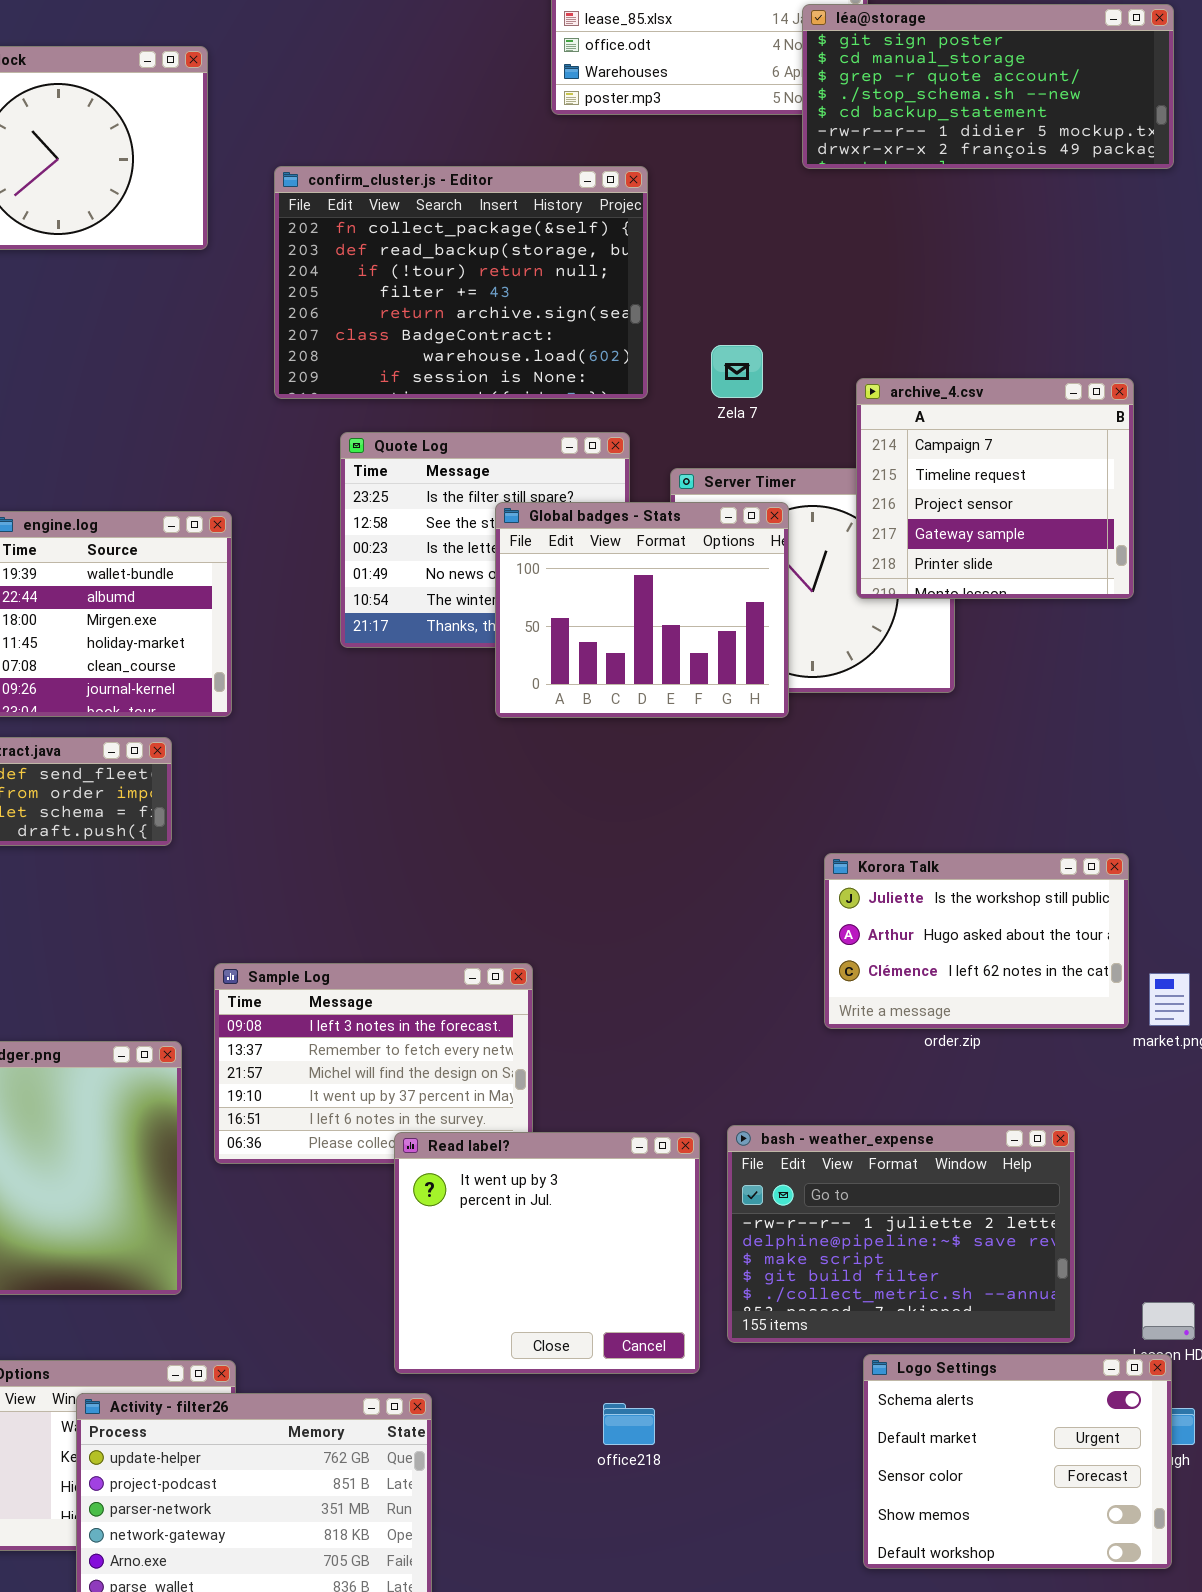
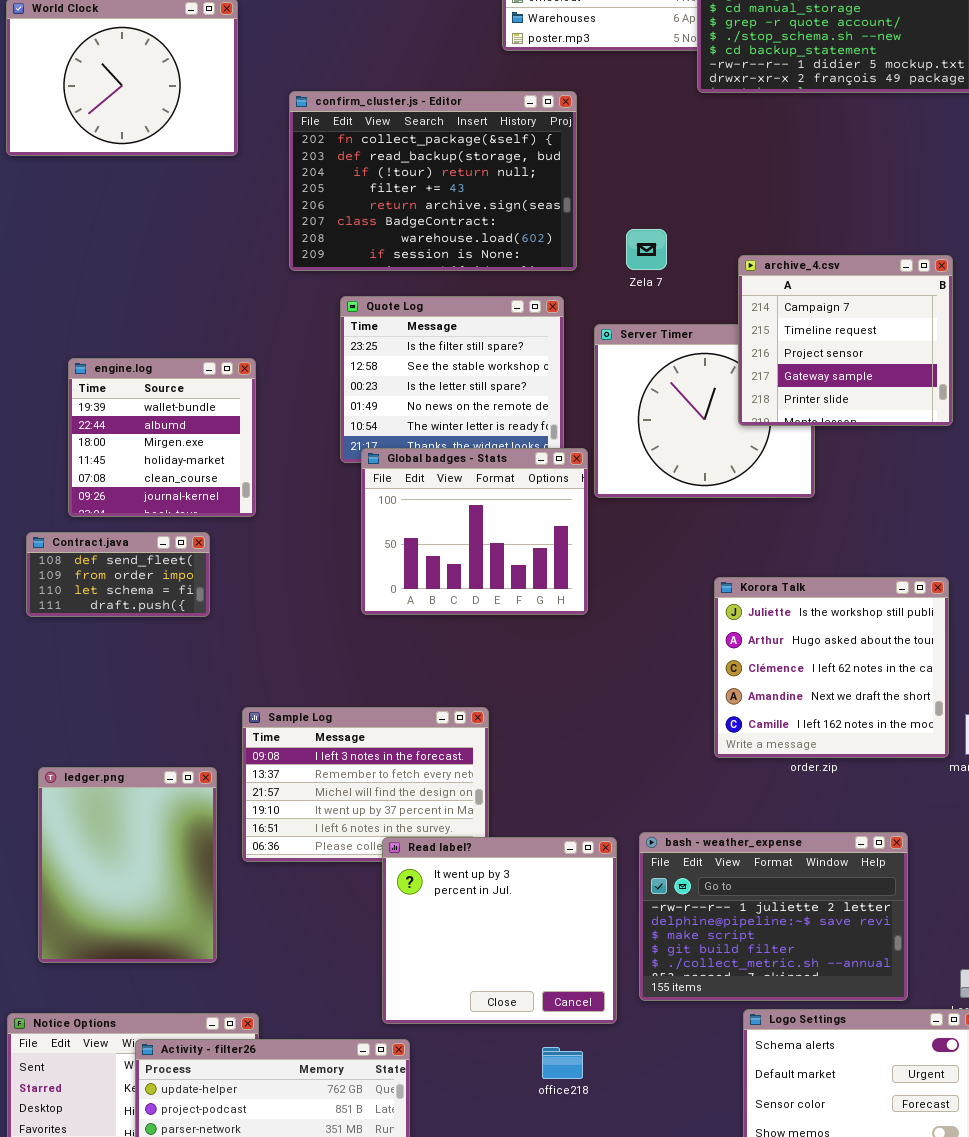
Global badges - Stats: [495,502,789,718] -> [361,448,588,615], moved
Korora Talk: [824,853,1129,1029] -> [714,577,949,758], resized

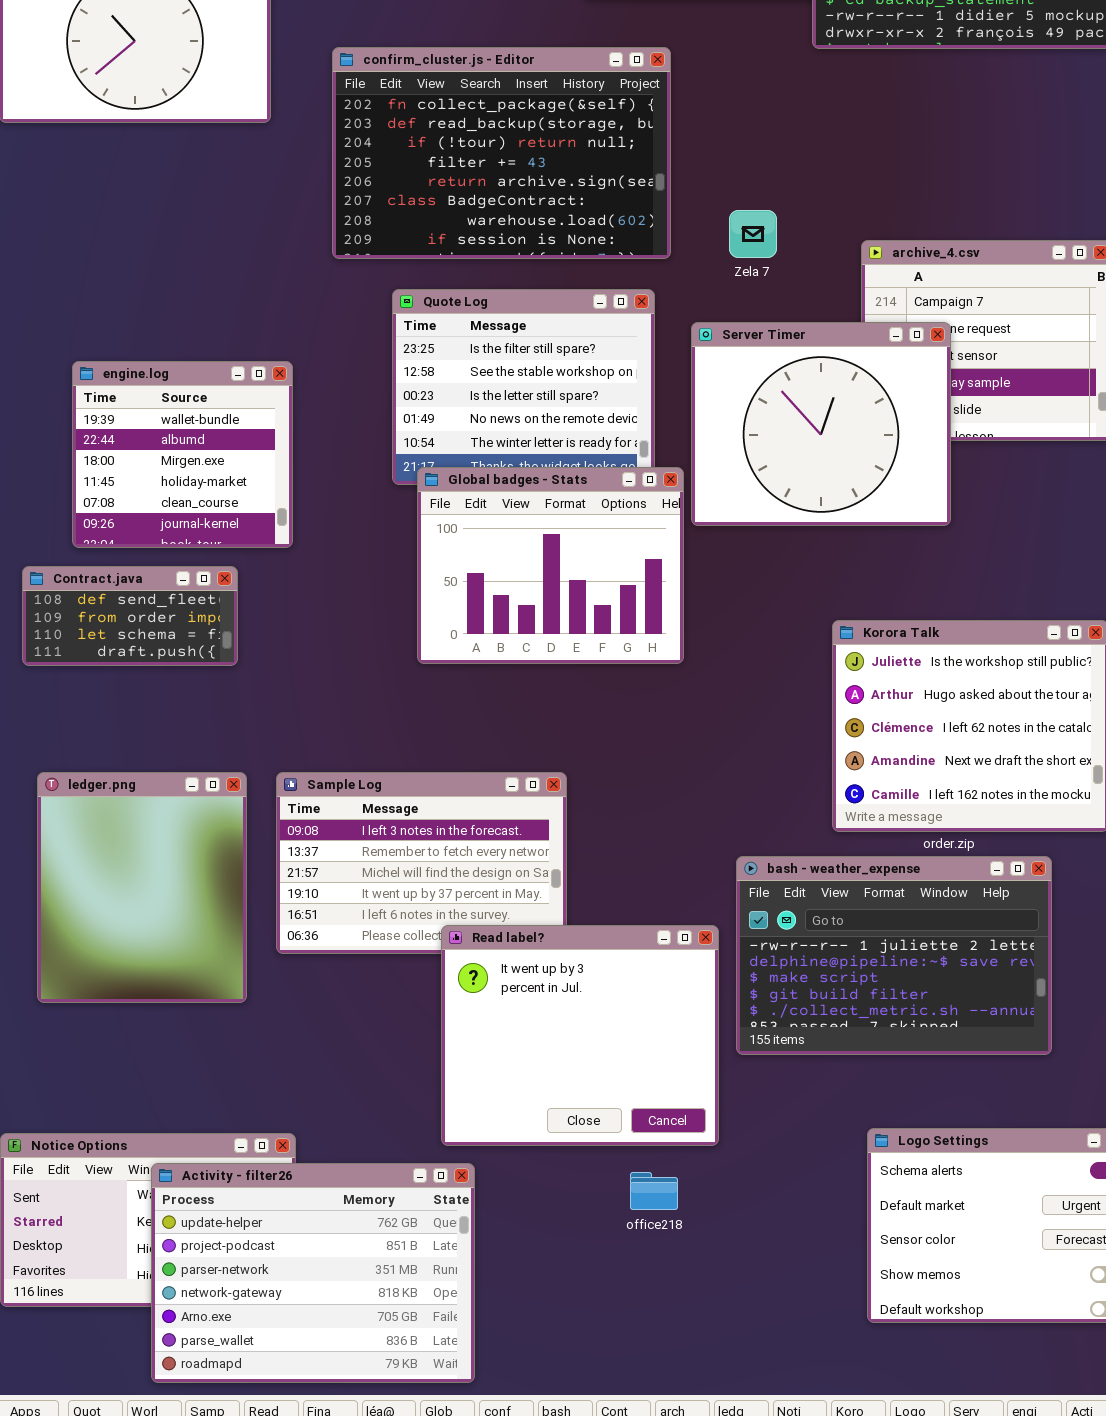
Server Timer: [594,324,815,498] -> [691,322,951,526], raised
ledger.png: [38,767,217,963] -> [37,772,247,1003], moved
bash - weather_expense: [639,832,908,1001] -> [736,856,1052,1055], moved

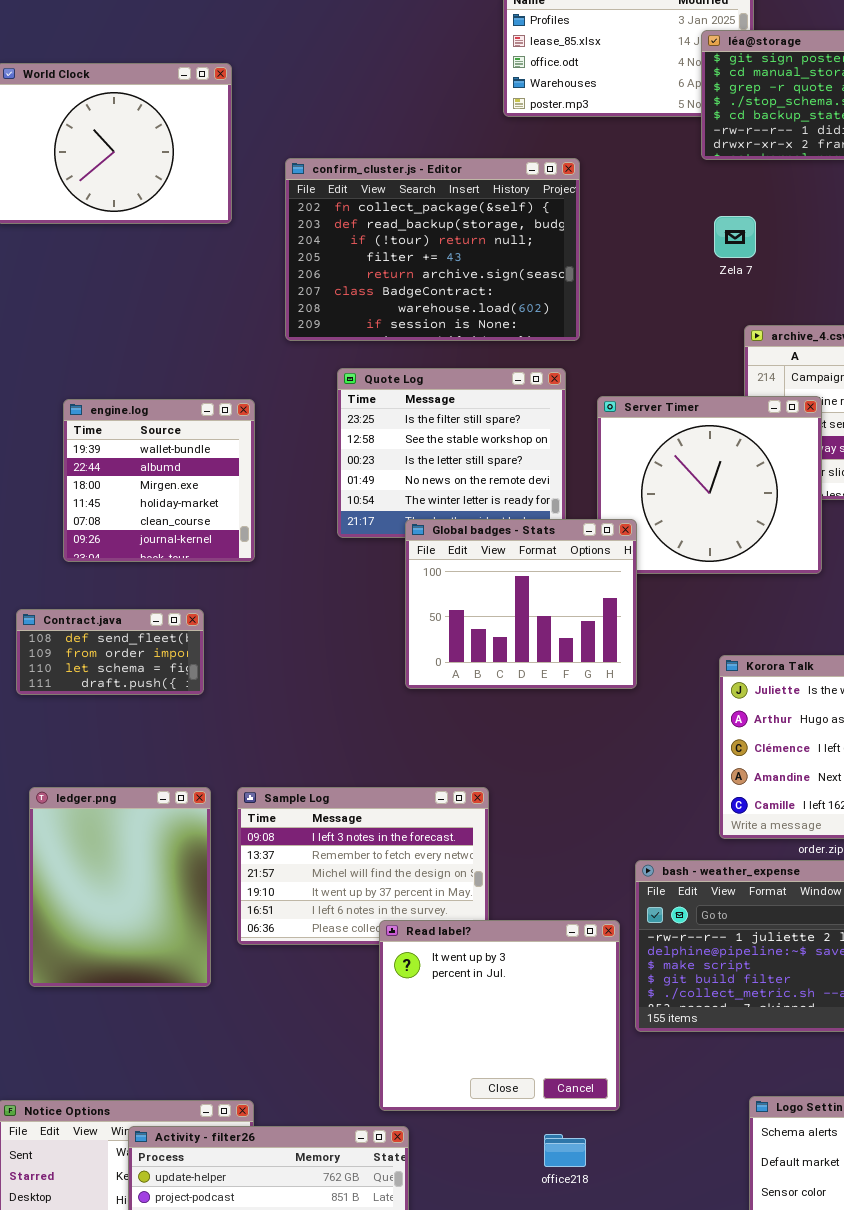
Zela 7: [729,210,777,258] -> [714,216,756,258], moved
engine.log: [72,361,293,548] -> [63,399,255,562], moved
Global badges - Stats: [417,467,684,664] -> [405,519,637,689], moved

